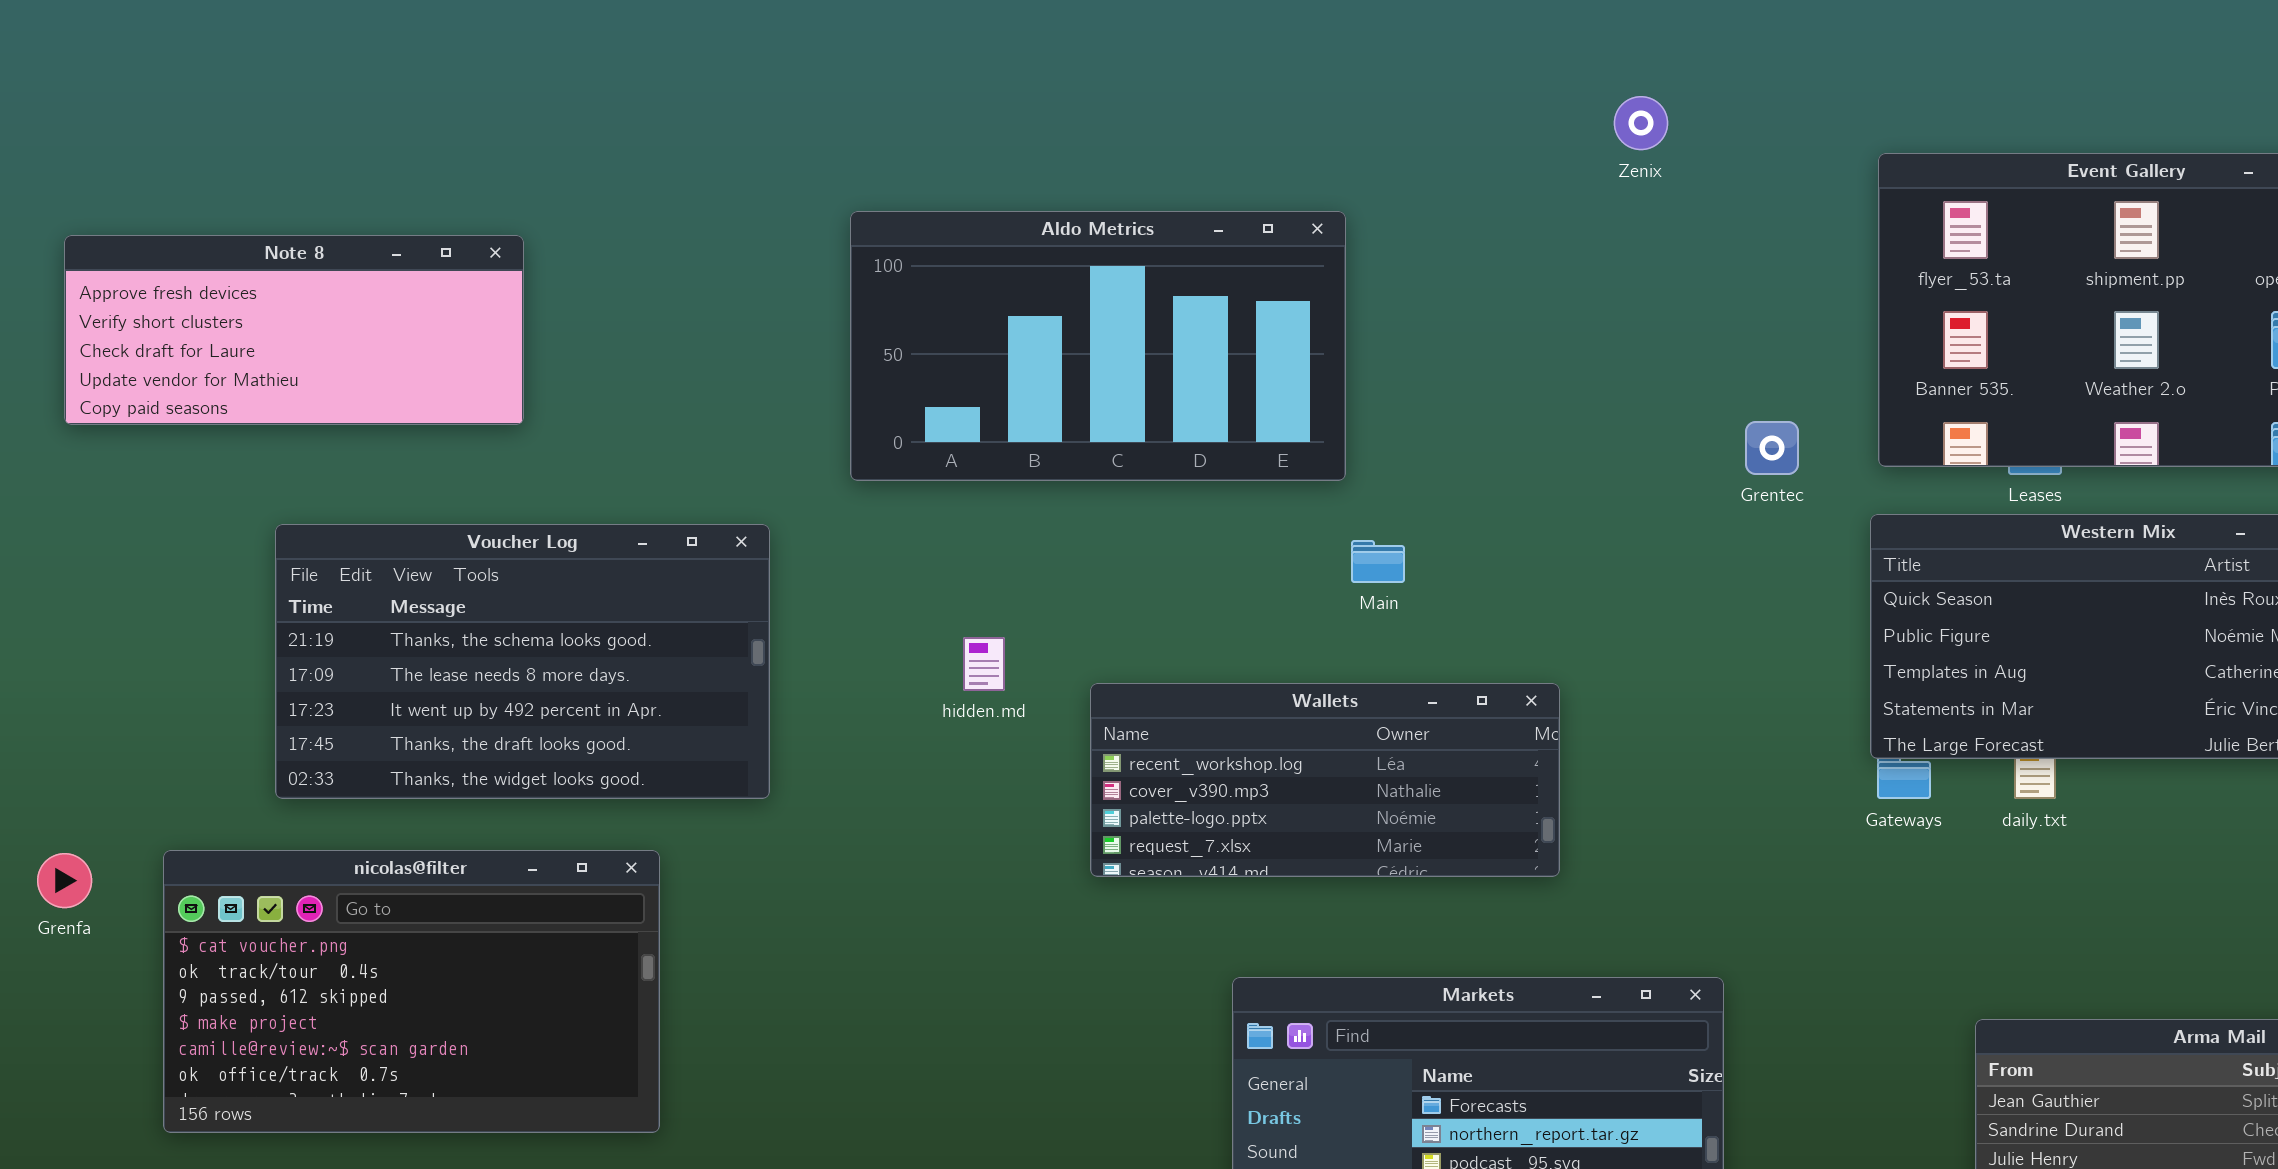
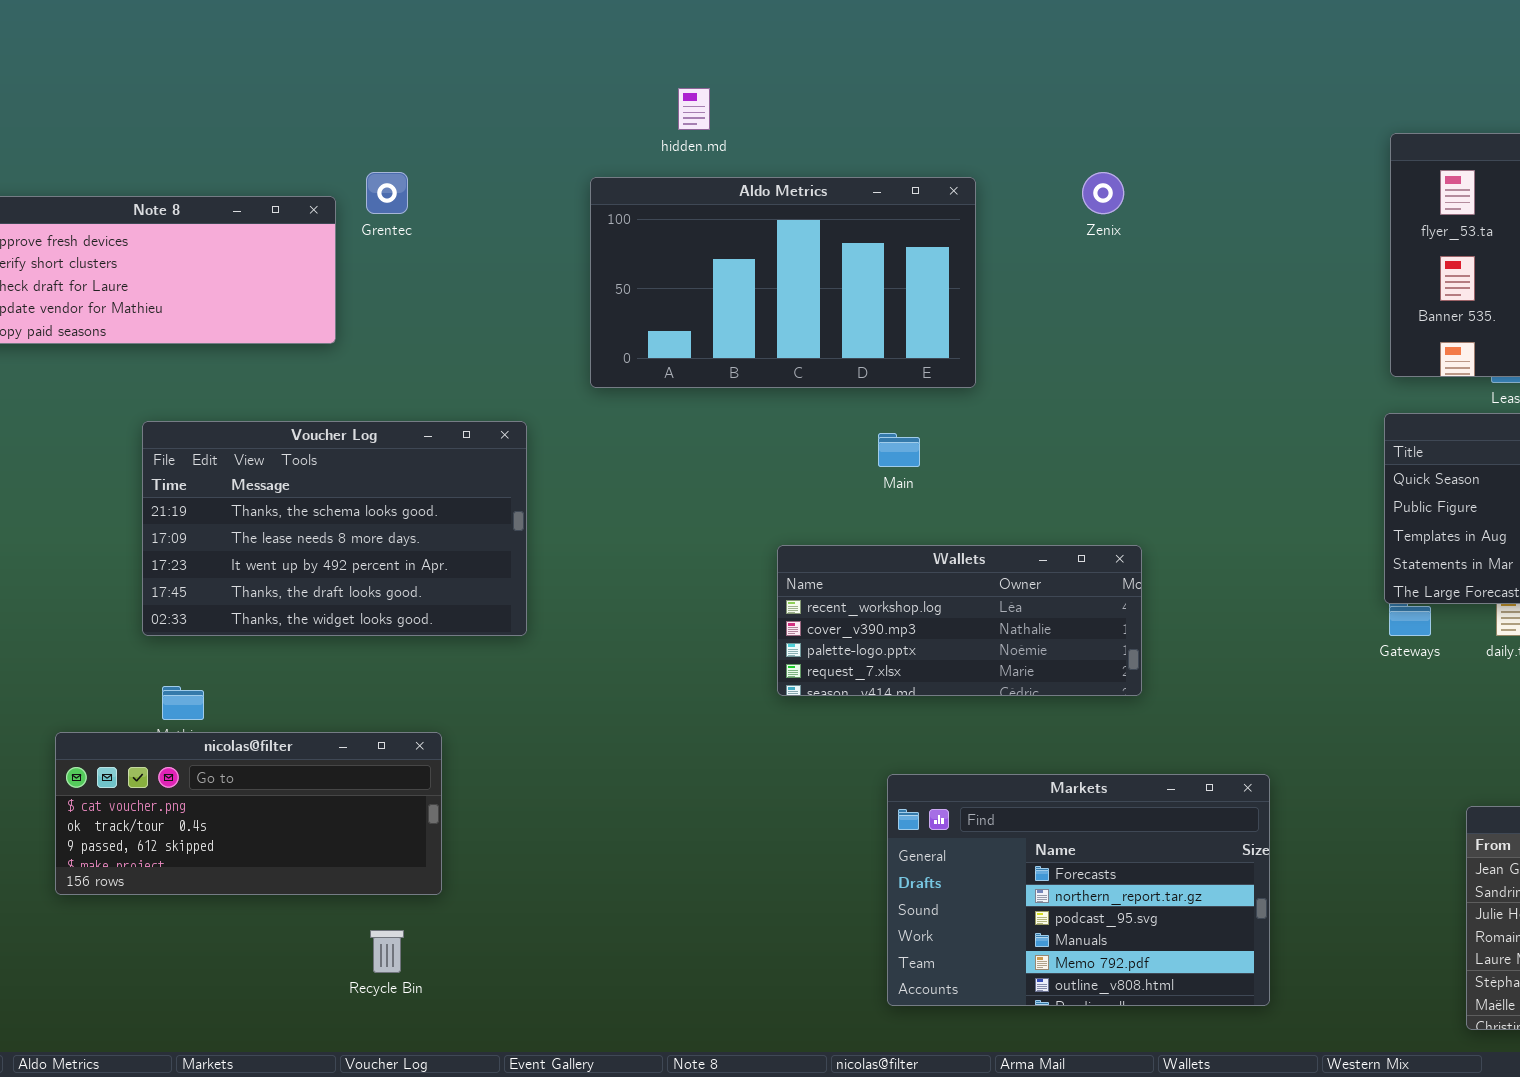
Zenix: [1614,96,1668,150] -> [1082,172,1124,214], moved
Grentec: [1745,421,1799,475] -> [366,172,408,214], moved
Main: [1351,540,1405,583] -> [878,433,920,467], moved
hidden.md: [963,637,1005,691] -> [678,88,710,130], moved
nicolas@filter: [163,850,660,1133] -> [55,732,442,895], resized

